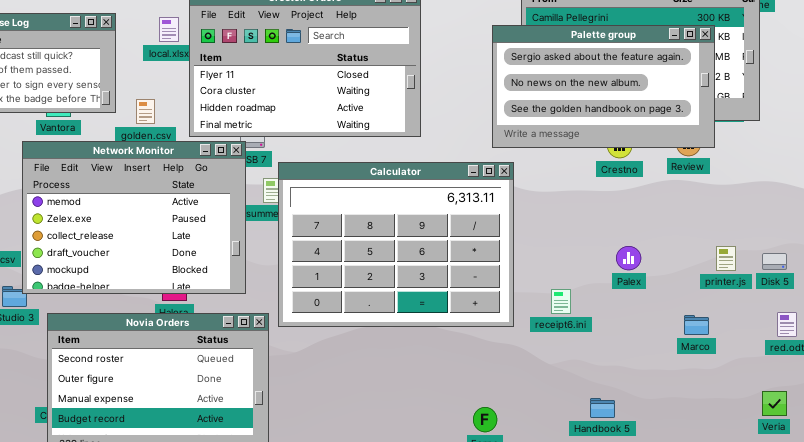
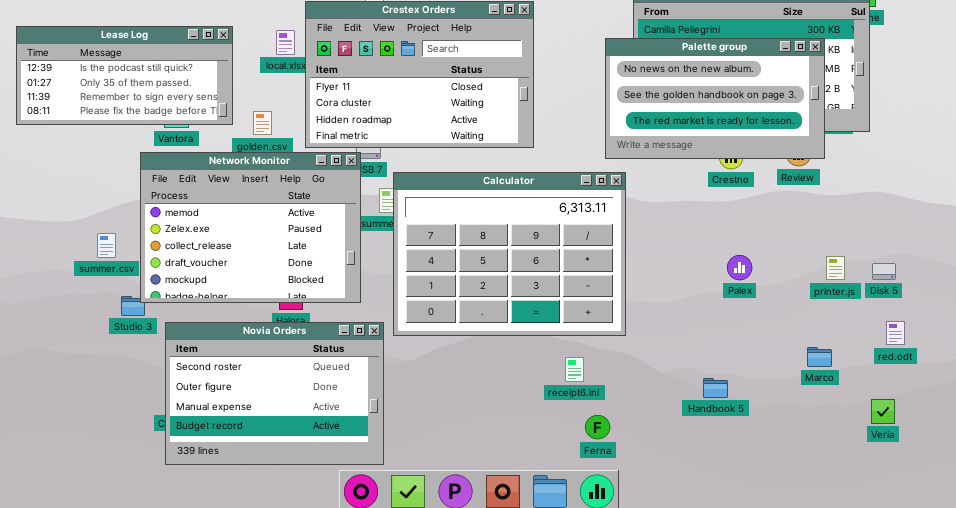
Palette group: [492,25,715,148] -> [605,38,825,159], scrolled down 1 row
receipt6.ini: [551,289,571,314] -> [565,357,584,382], moved
Marco: [684,315,709,335] -> [807,347,832,367], moved
Handbook 5: [590,398,615,418] -> [703,378,728,398], moved

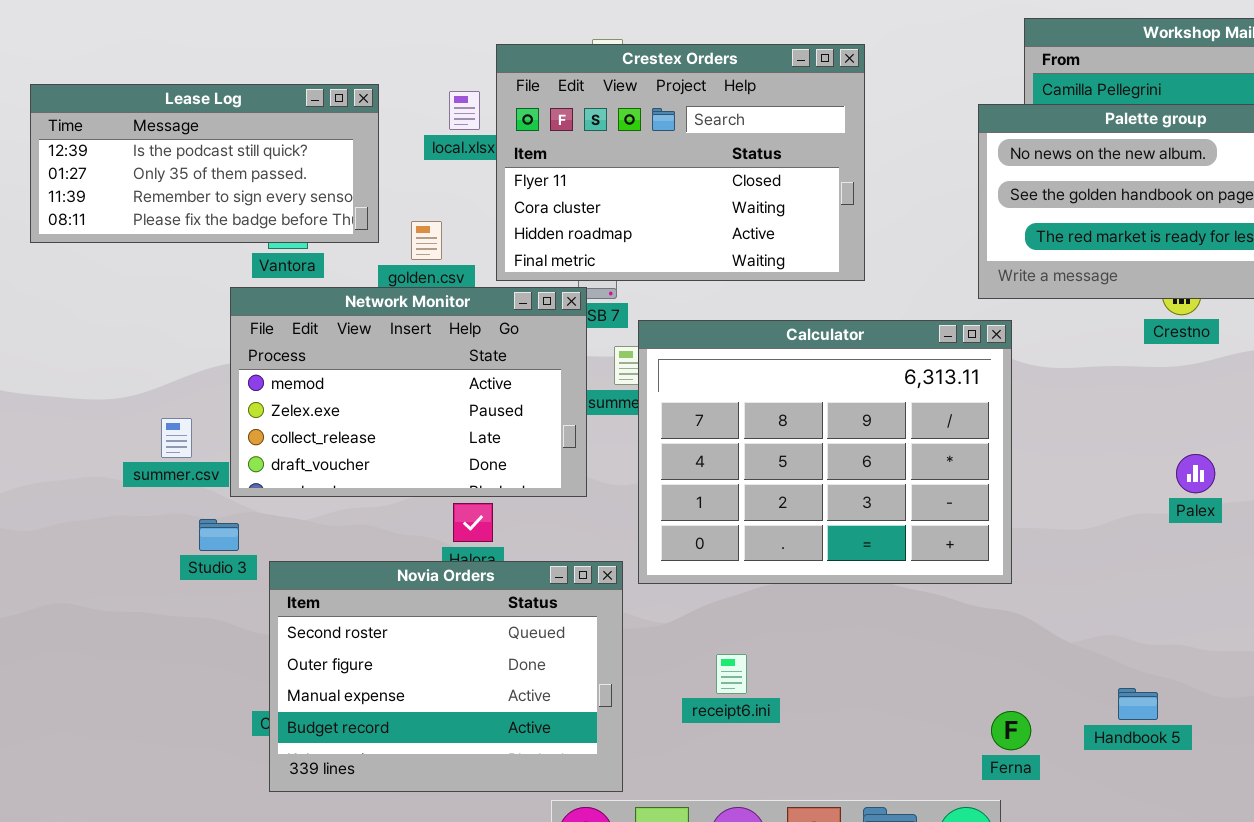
Network Monitor: [140,152,361,303] -> [230,287,587,497], resized
receipt6.ini: [565,357,584,382] -> [716,654,747,694], moved
Handbook 5: [703,378,728,398] -> [1118,688,1158,720], moved
Ferna: [585,415,610,439] -> [991,711,1031,750], moved

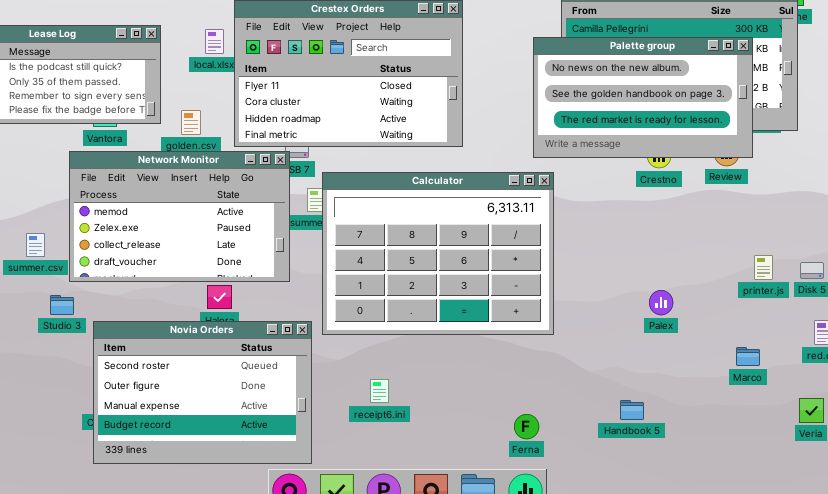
Palex: [1176,454,1215,493] -> [649,290,673,315], moved
Ferna: [991,711,1031,750] -> [514,414,539,439], moved

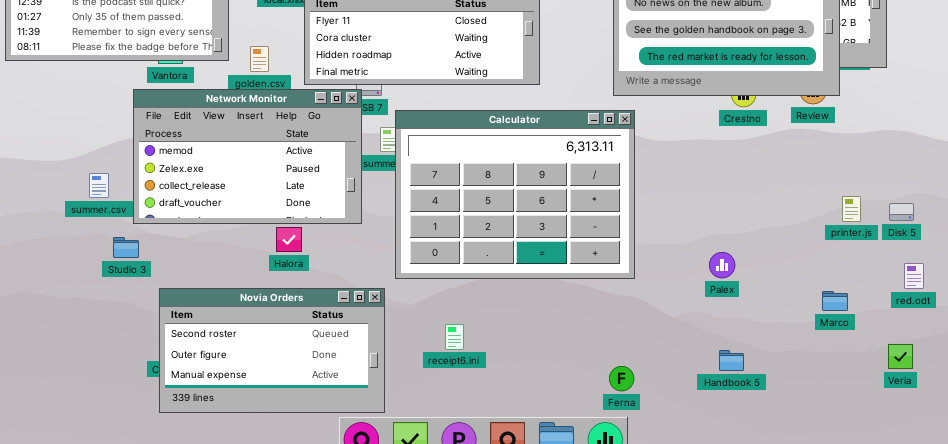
Palex: [649,290,673,315] -> [709,252,735,278], moved
Novia Orders: [93,321,312,464] -> [159,288,385,413], resized
Handbook 5: [620,400,644,420] -> [719,350,744,371], moved
Ferna: [514,414,539,439] -> [609,366,634,391], moved

